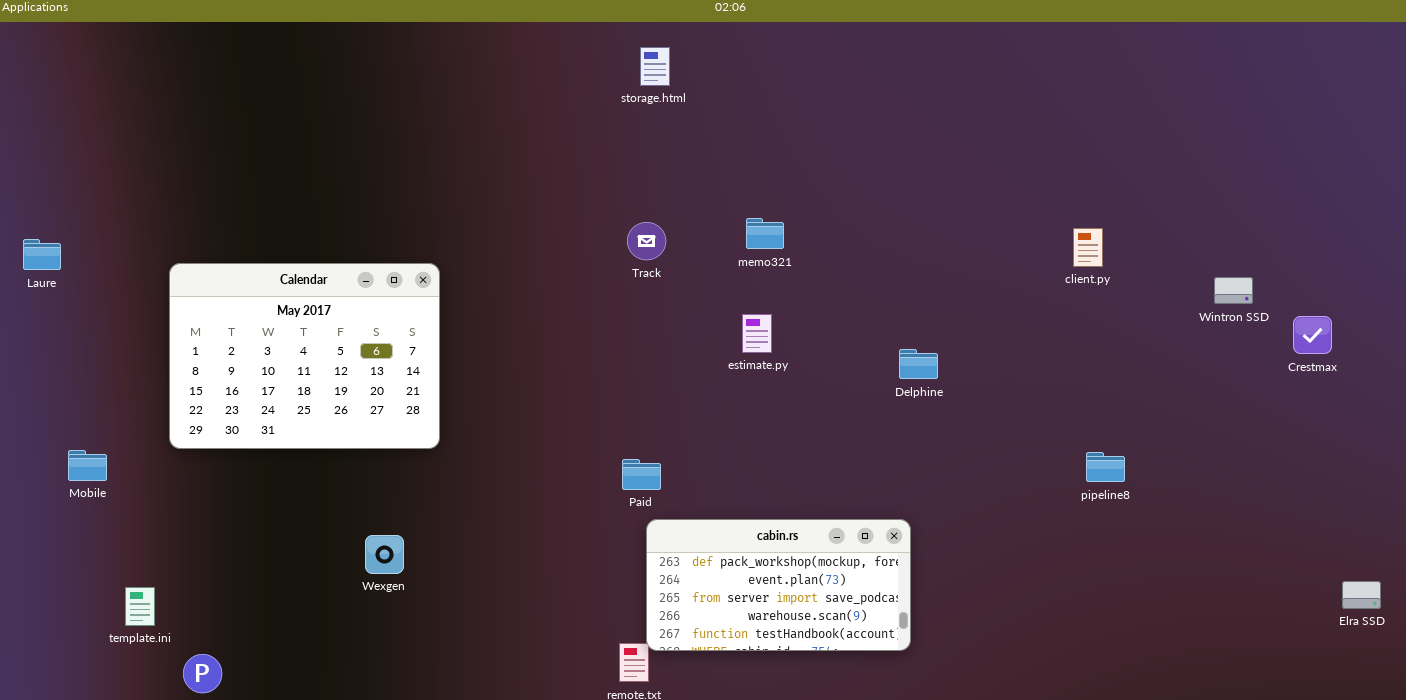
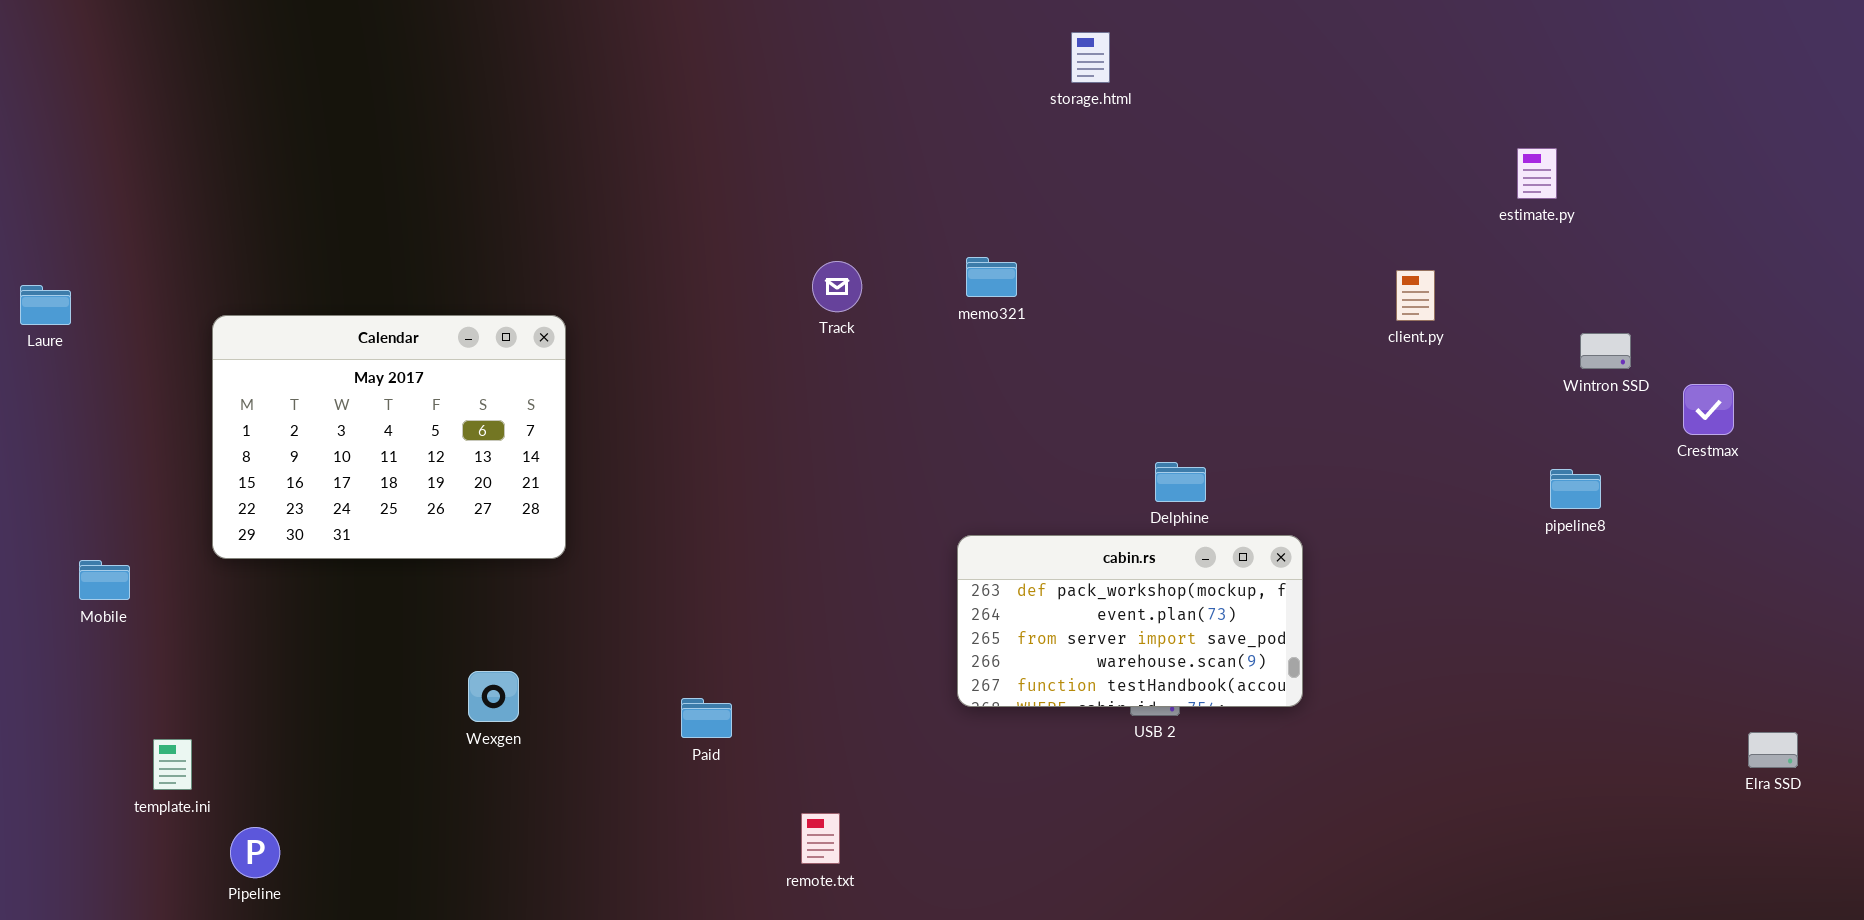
storage.html: [640,47,670,86] -> [1071,32,1110,83], moved
estimate.py: [742,314,772,353] -> [1517,148,1557,199], moved
Delphine: [899,349,938,379] -> [1155,462,1206,502], moved
pipeline8: [1086,452,1125,482] -> [1550,469,1601,509], moved
Paid: [622,459,661,490] -> [681,698,732,738], moved
cabin.rs: [646,519,911,651] -> [957,535,1303,707], moved

